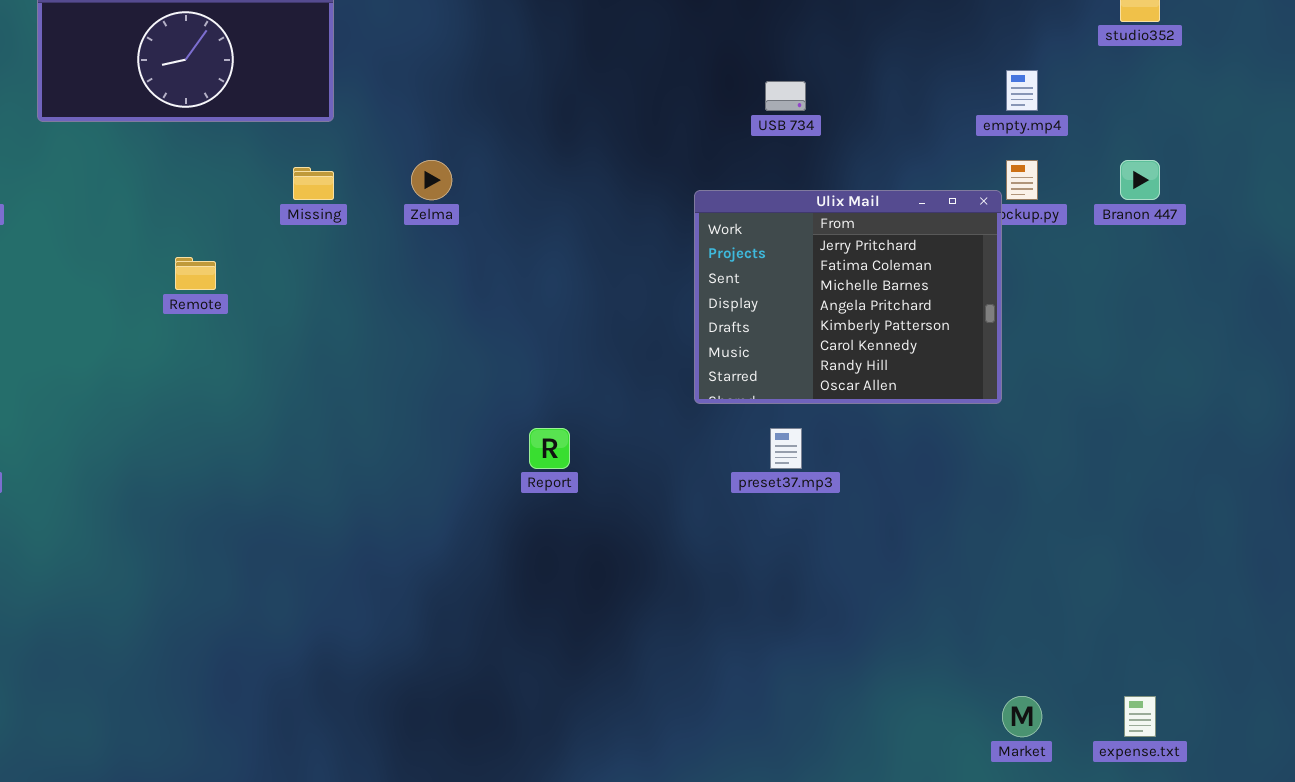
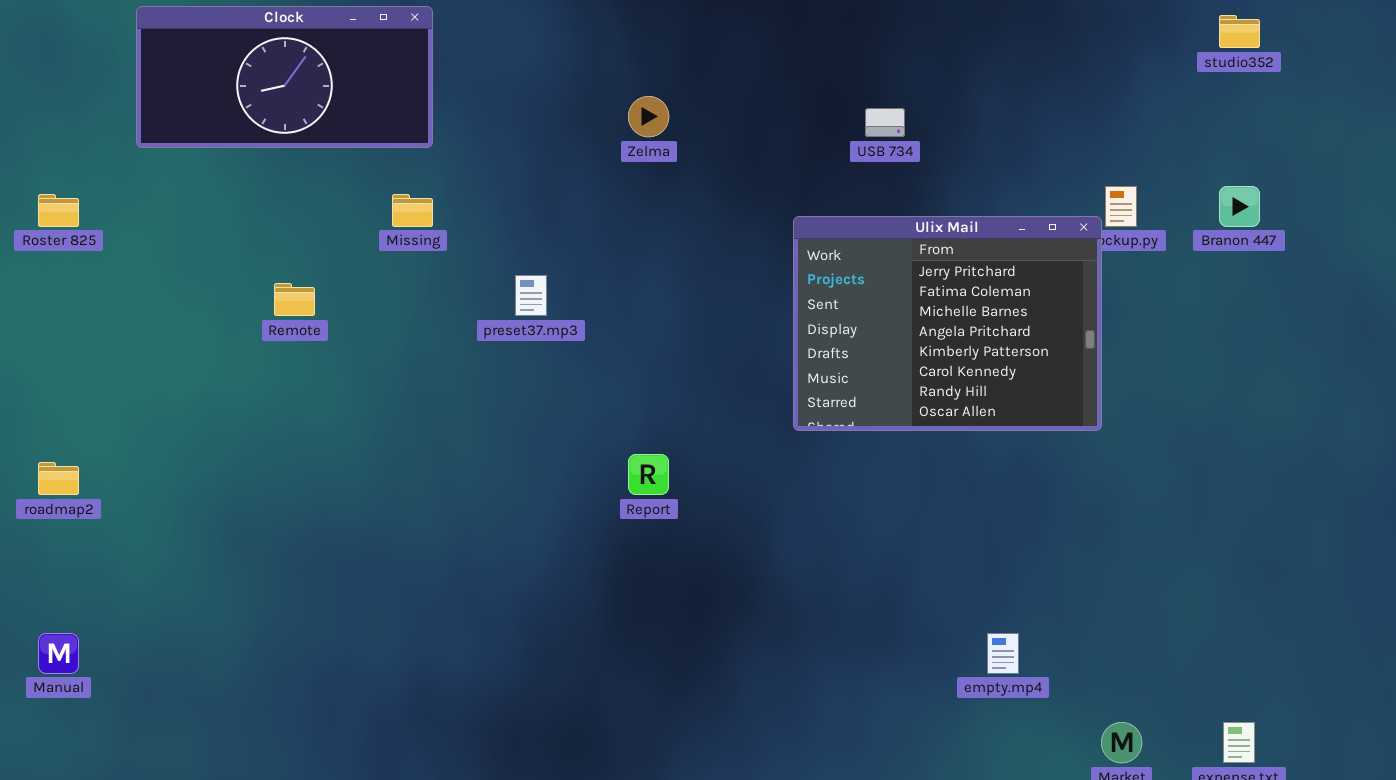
empty.mp4: [1006,70,1038,111] -> [987,633,1019,674], moved
Zelma: [411,160,452,200] -> [628,96,669,137], moved
preset37.mp3: [770,428,802,469] -> [515,275,547,316], moved

